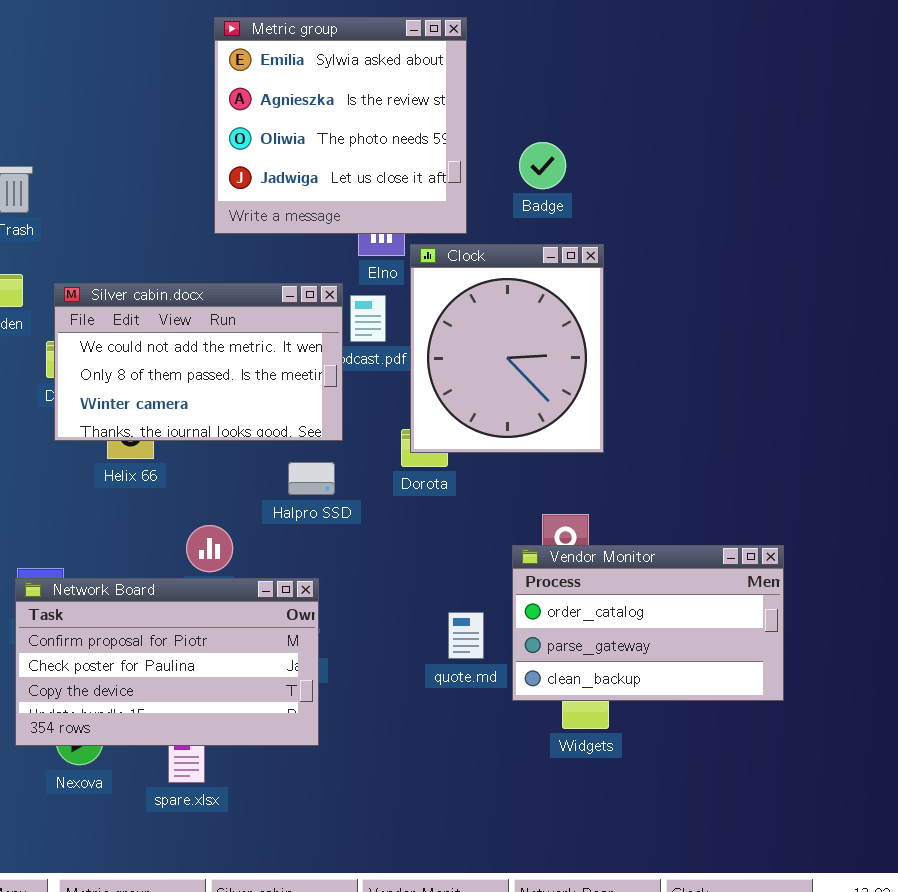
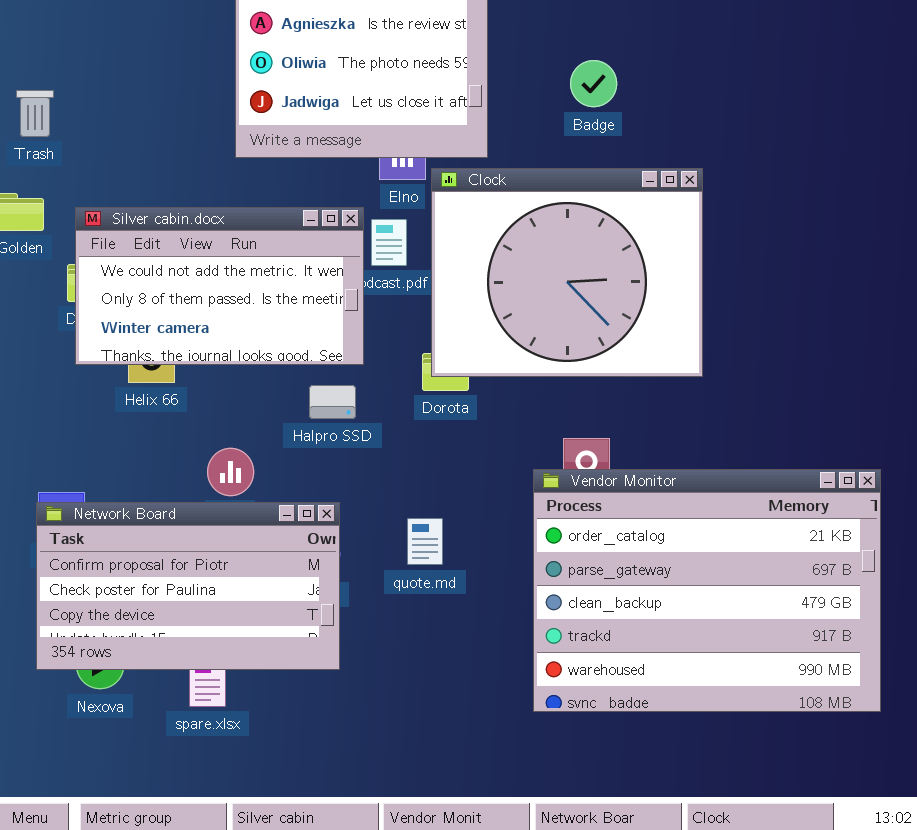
Badge: [519,142,566,189] -> [570,60,617,107], moved
Clock: [410,244,604,453] -> [431,168,703,377], resized
Vendor Monitor: [512,545,784,701] -> [533,469,881,712], resized
quote.md: [448,612,484,659] -> [407,518,443,565], moved

